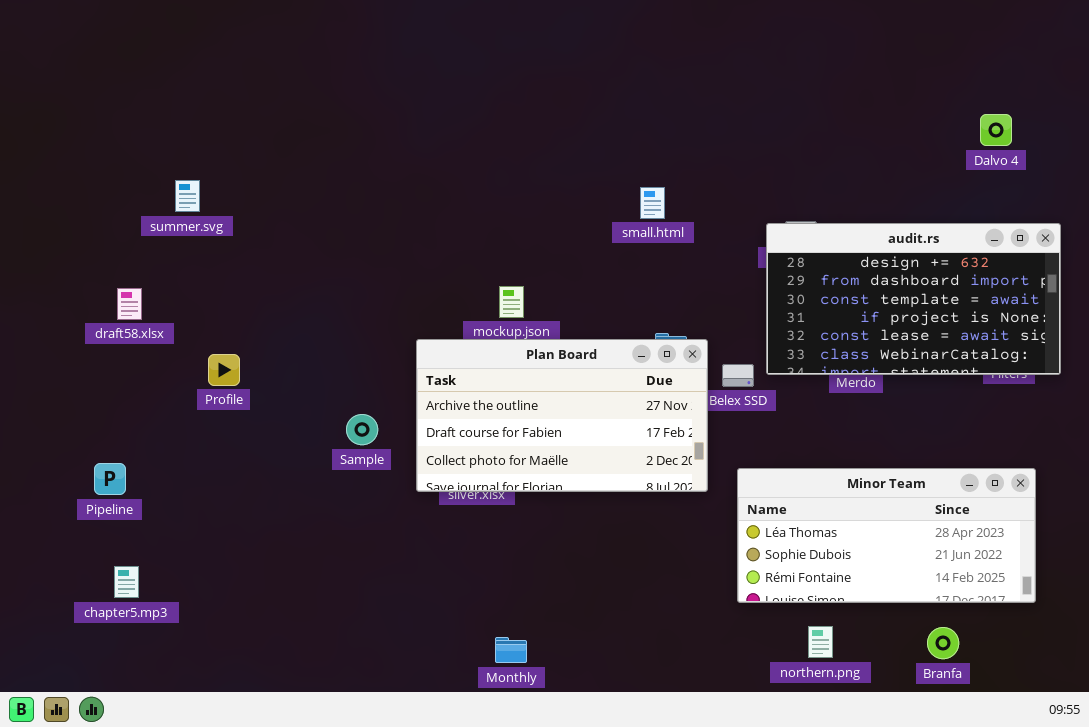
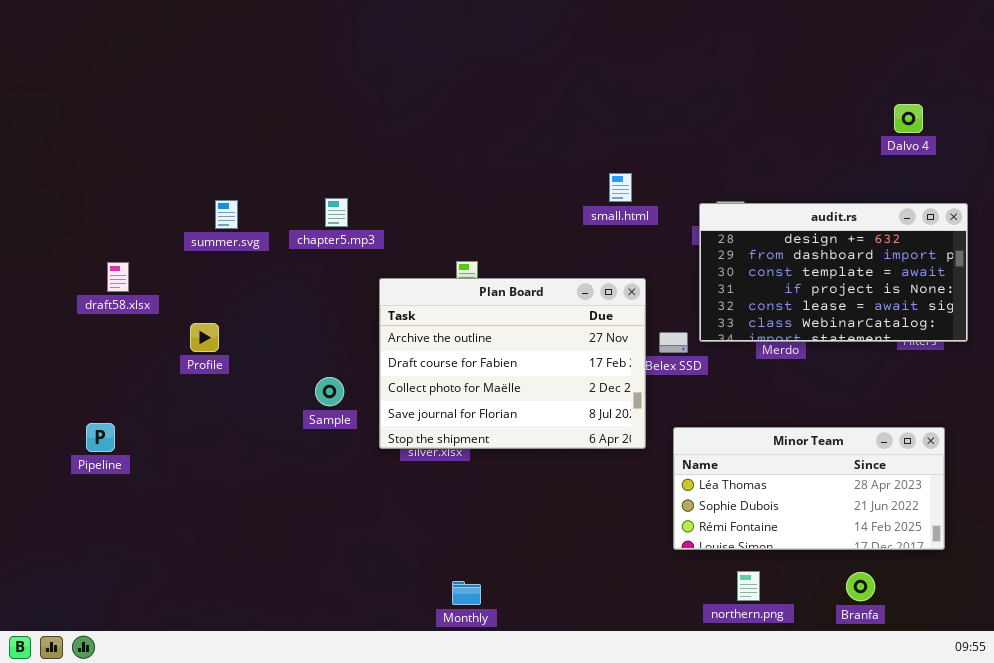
summer.svg: [175,180,200,212] -> [215,200,238,229], moved
small.html: [640,187,665,219] -> [609,173,632,202], moved
Plan Board: [416,339,708,492] -> [379,278,646,449], resized
chapter5.mp3: [114,566,139,598] -> [325,198,348,227], moved

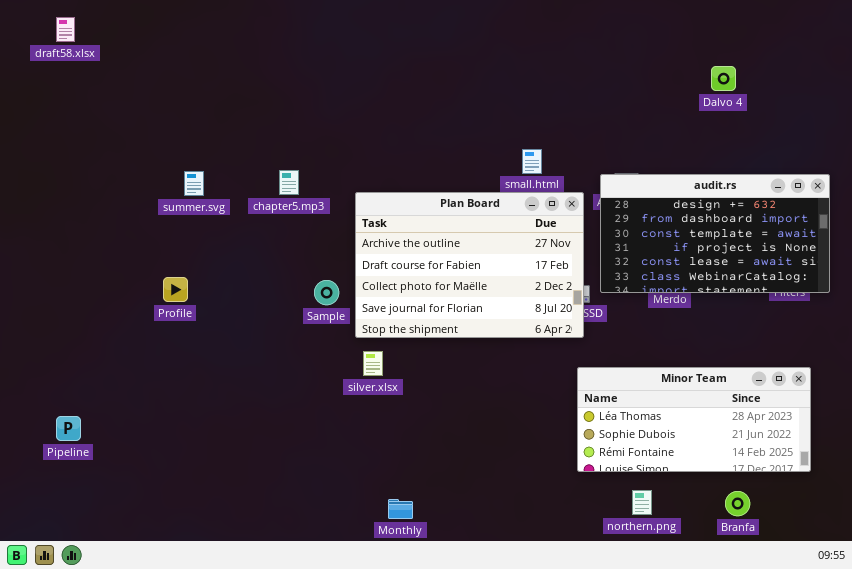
Dalvo 4: [894,104,923,133] -> [711,66,736,91], moved
draft58.xlsx: [107,262,129,292] -> [56,17,75,42], moved
Plan Board: [379,278,646,449] -> [355,192,584,338], moved
Sample: [315,377,344,406] -> [314,280,339,305], moved
Pipeline: [86,423,115,452] -> [56,416,81,441], moved

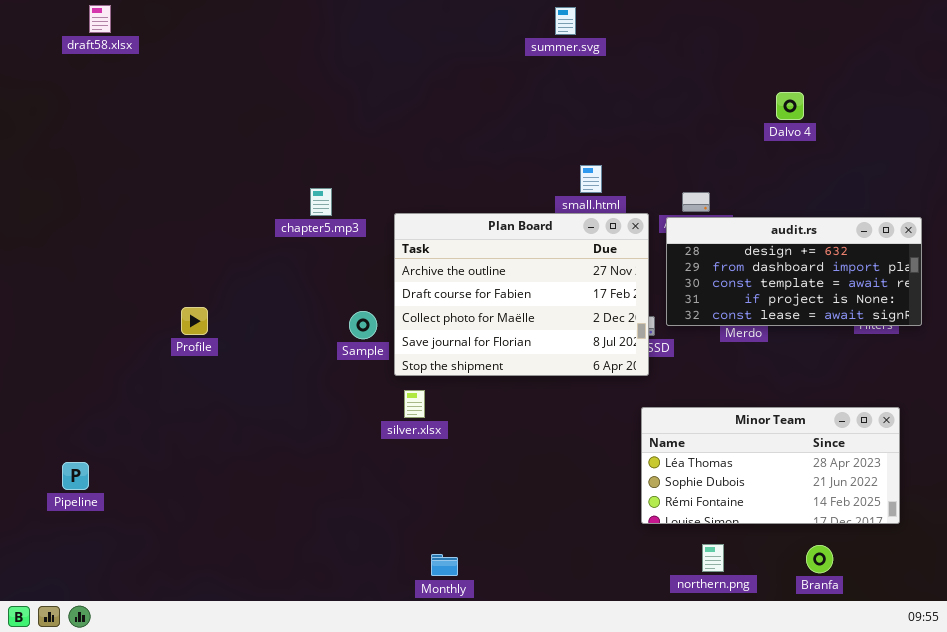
draft58.xlsx: [56,17,75,42] -> [89,5,111,33], moved
Dalvo 4: [711,66,736,91] -> [776,92,804,120], moved
summer.svg: [184,171,204,196] -> [555,7,576,35], moved
audit.rs: [600,174,830,293] -> [666,217,922,326], resized

